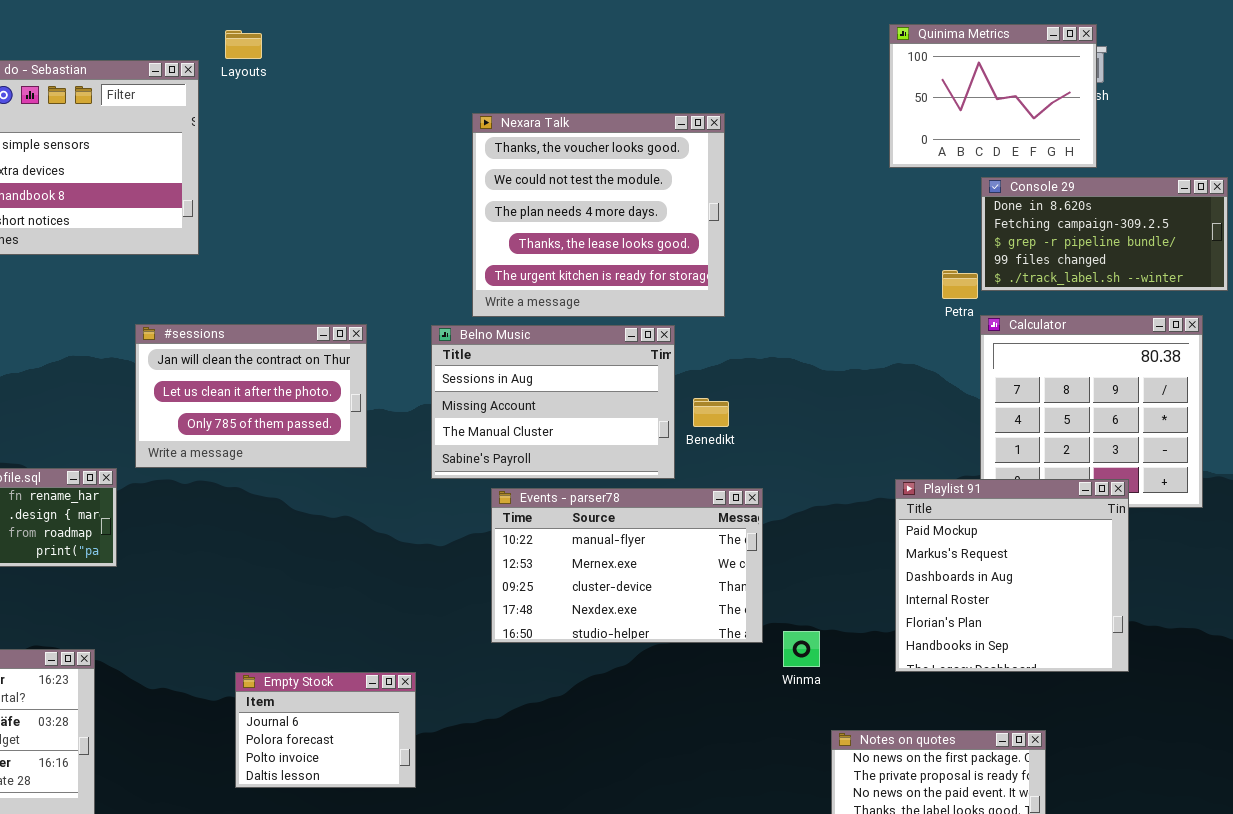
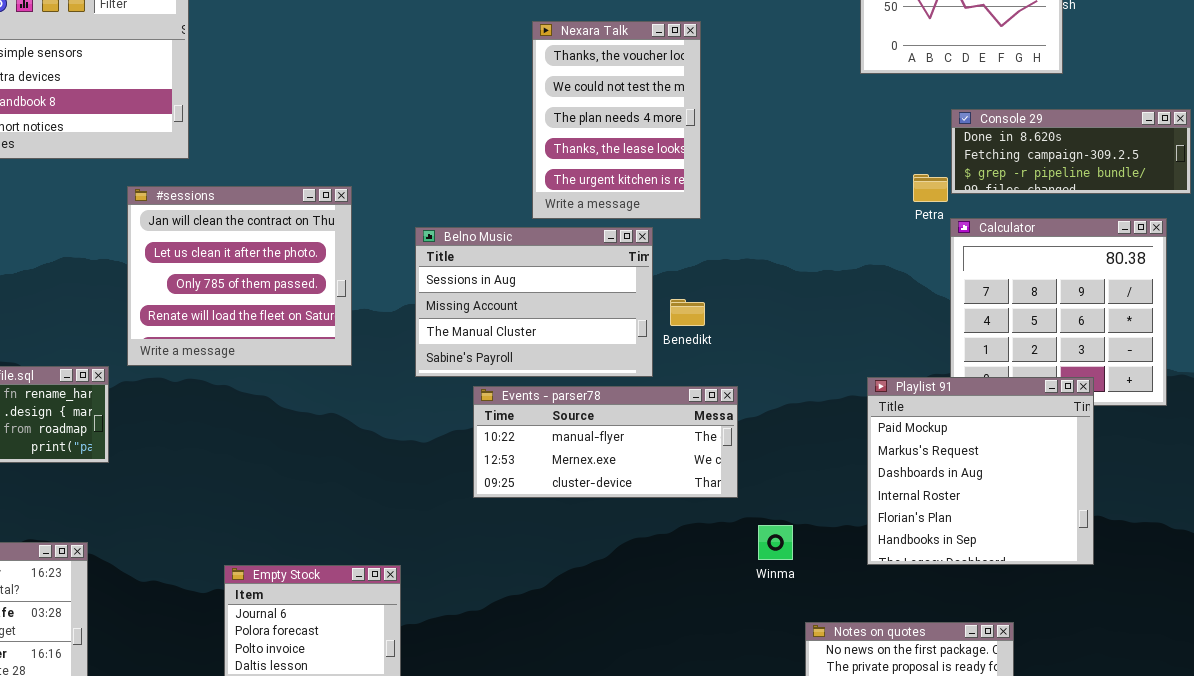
Nexara Talk: [472,113,725,317] -> [532,21,701,219], resized
Console 29: [981,177,1228,291] -> [951,109,1191,194], resized
#sessions: [135,324,367,468] -> [127,186,352,366], resized
Events - parser78: [491,488,763,643] -> [473,386,738,498], resized

